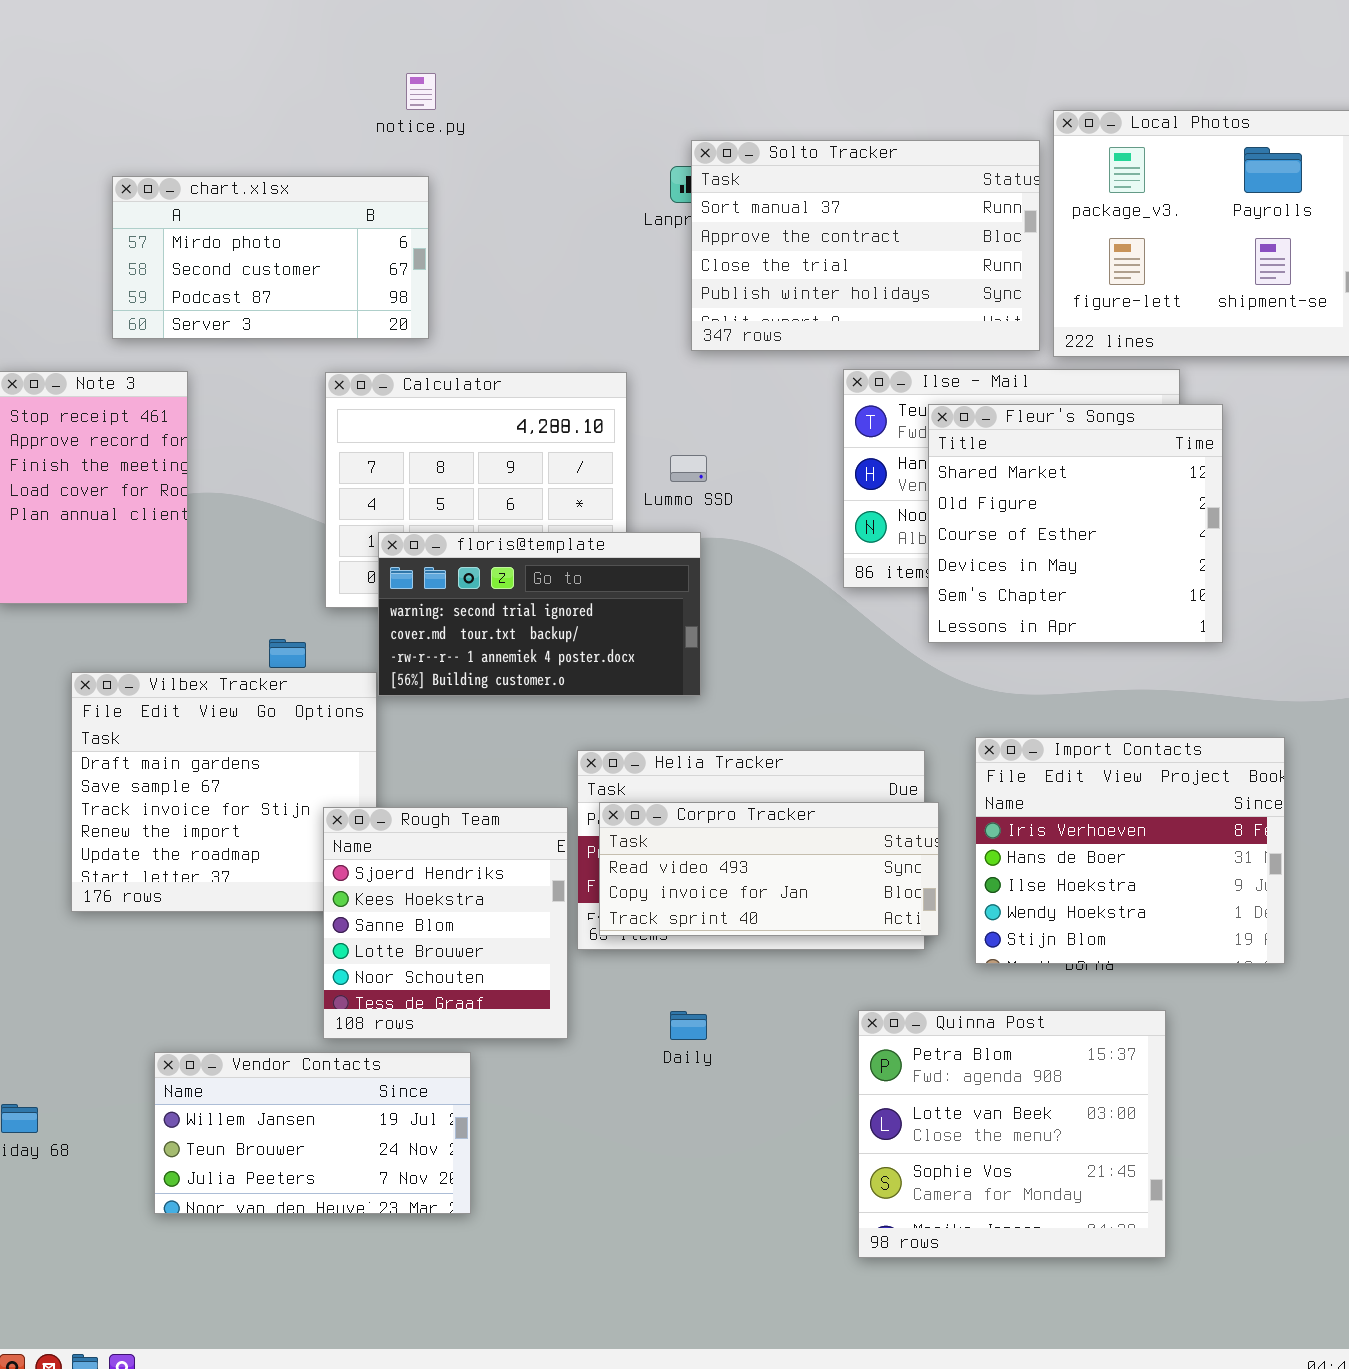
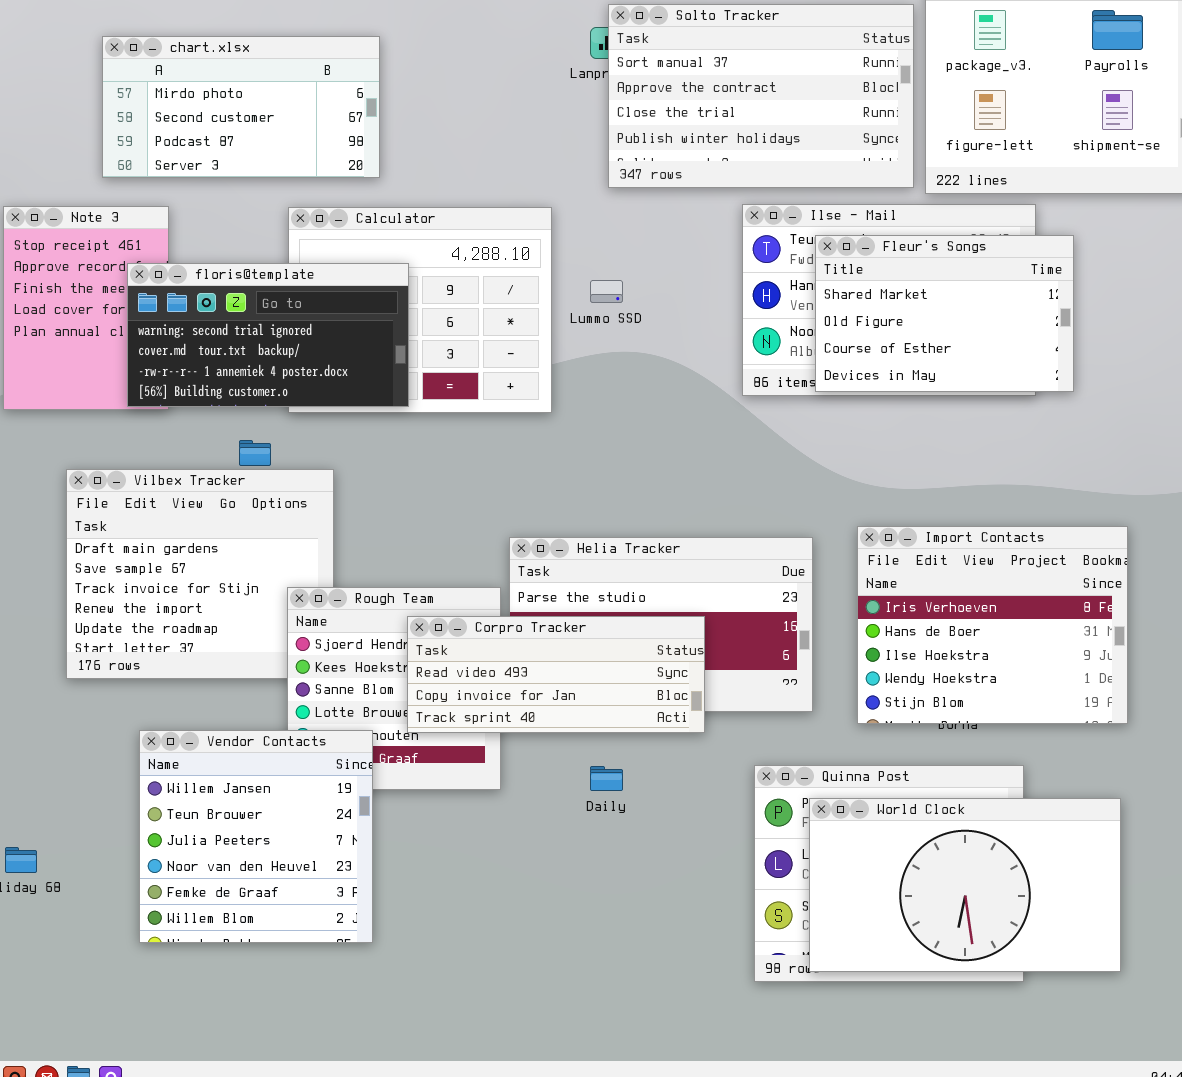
Fleur's Songs: [928,404,1223,643] -> [815,235,1074,392], resized
floris@template: [378,532,701,696] -> [127,263,409,407], moved
Corpro Tracker: [599,802,939,936] -> [407,616,705,733], moved
World Clock: none -> [809,798,1121,972], opened
Vendor Contacts: [154,1052,471,1214] -> [139,730,373,943], resized

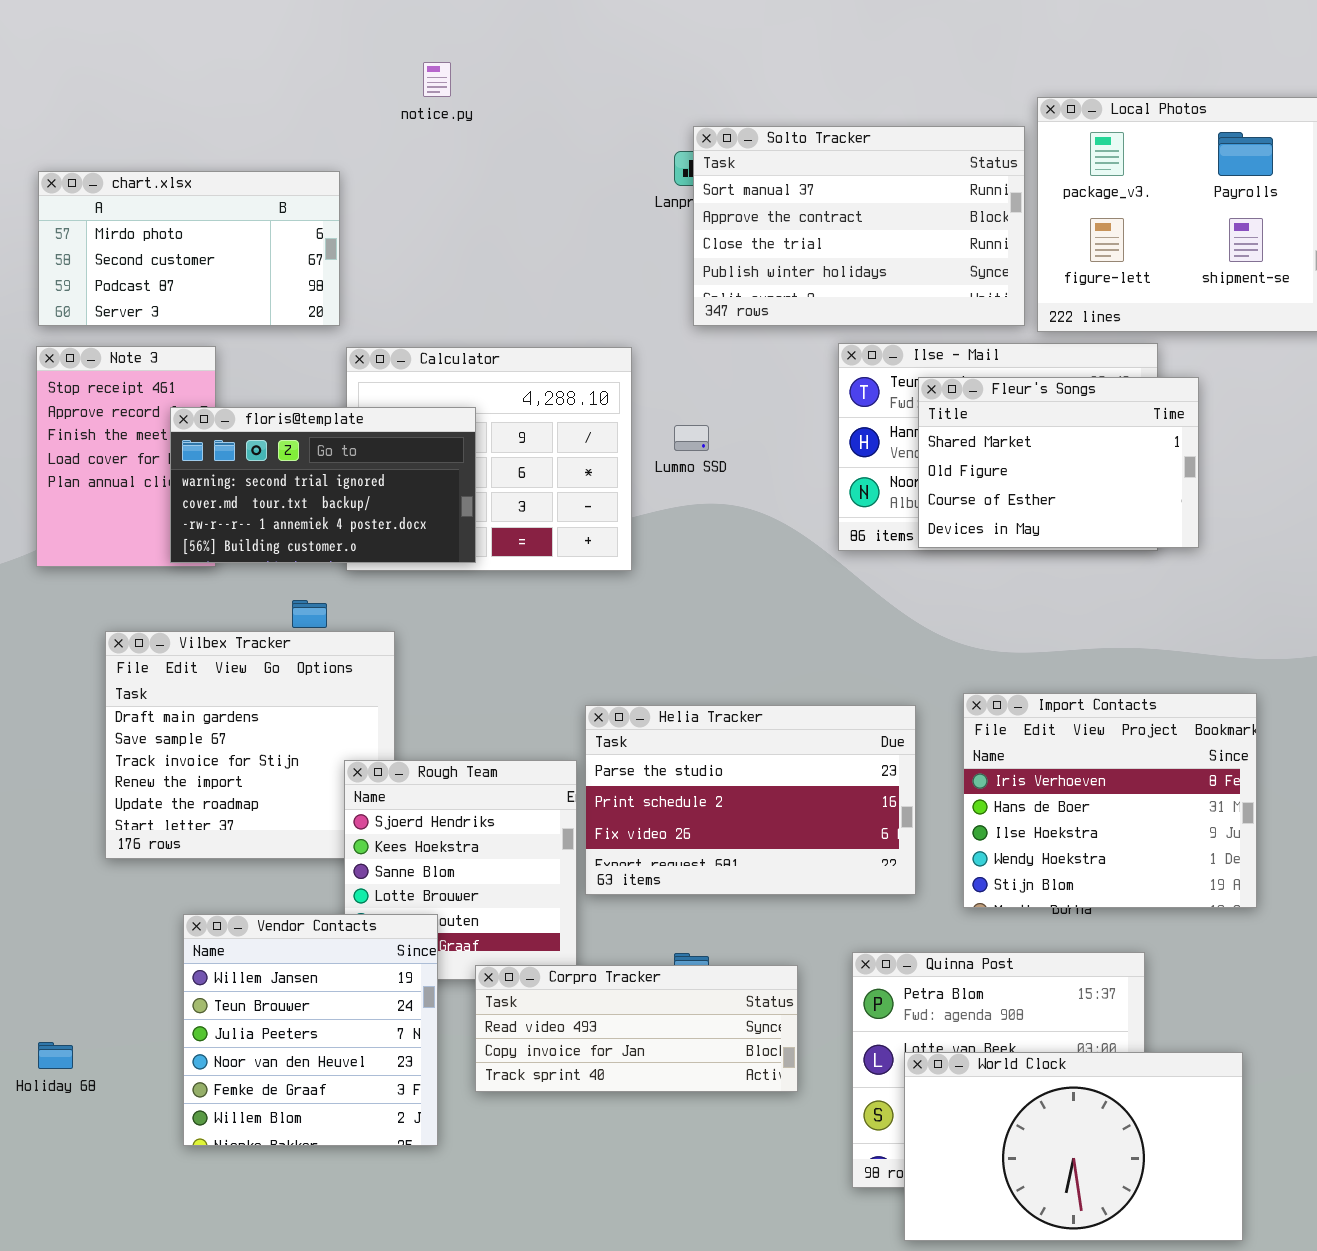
chart.xlsx: [102,36,380,178] -> [38,171,340,326], moved
Corpro Tracker: [407,616,705,733] -> [475,965,798,1092], moved
World Clock: [809,798,1121,972] -> [904,1052,1243,1241], moved

